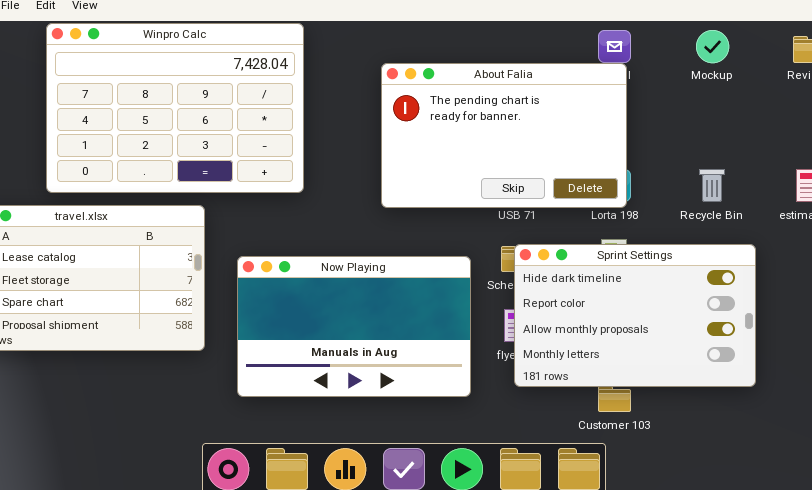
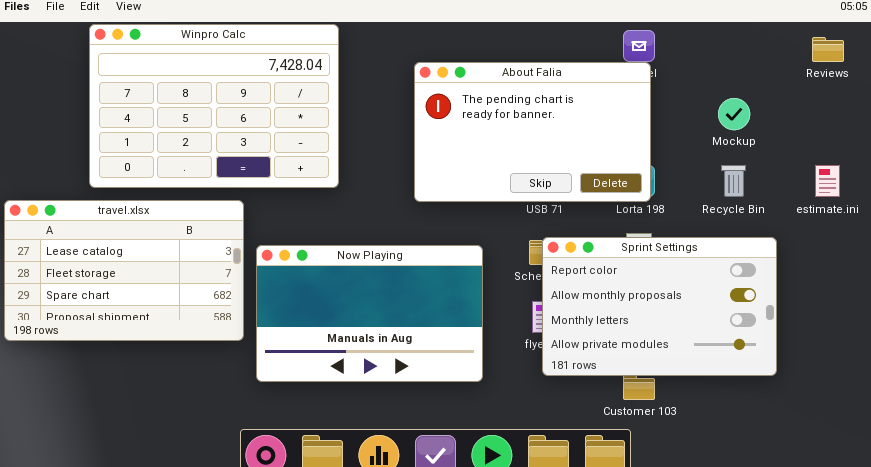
Mockup: [696,30,729,63] -> [718,98,750,130], moved
Sprint Settings: [514,244,756,387] -> [542,237,777,376], scrolled down 1 row
Now Playing: [237,256,471,397] -> [256,245,483,382], moved

